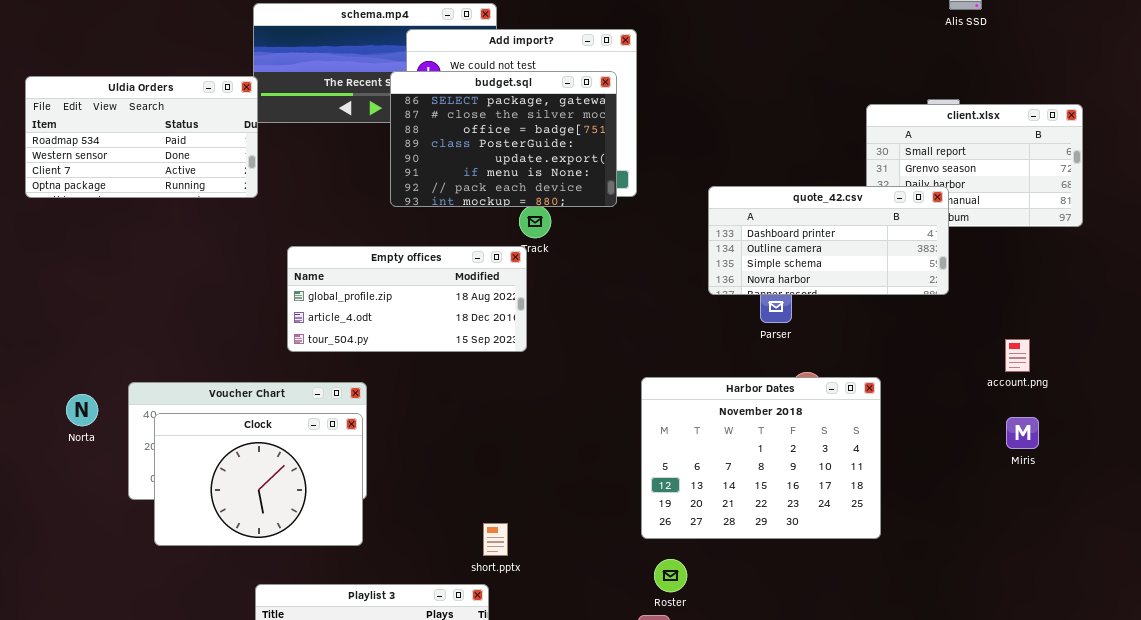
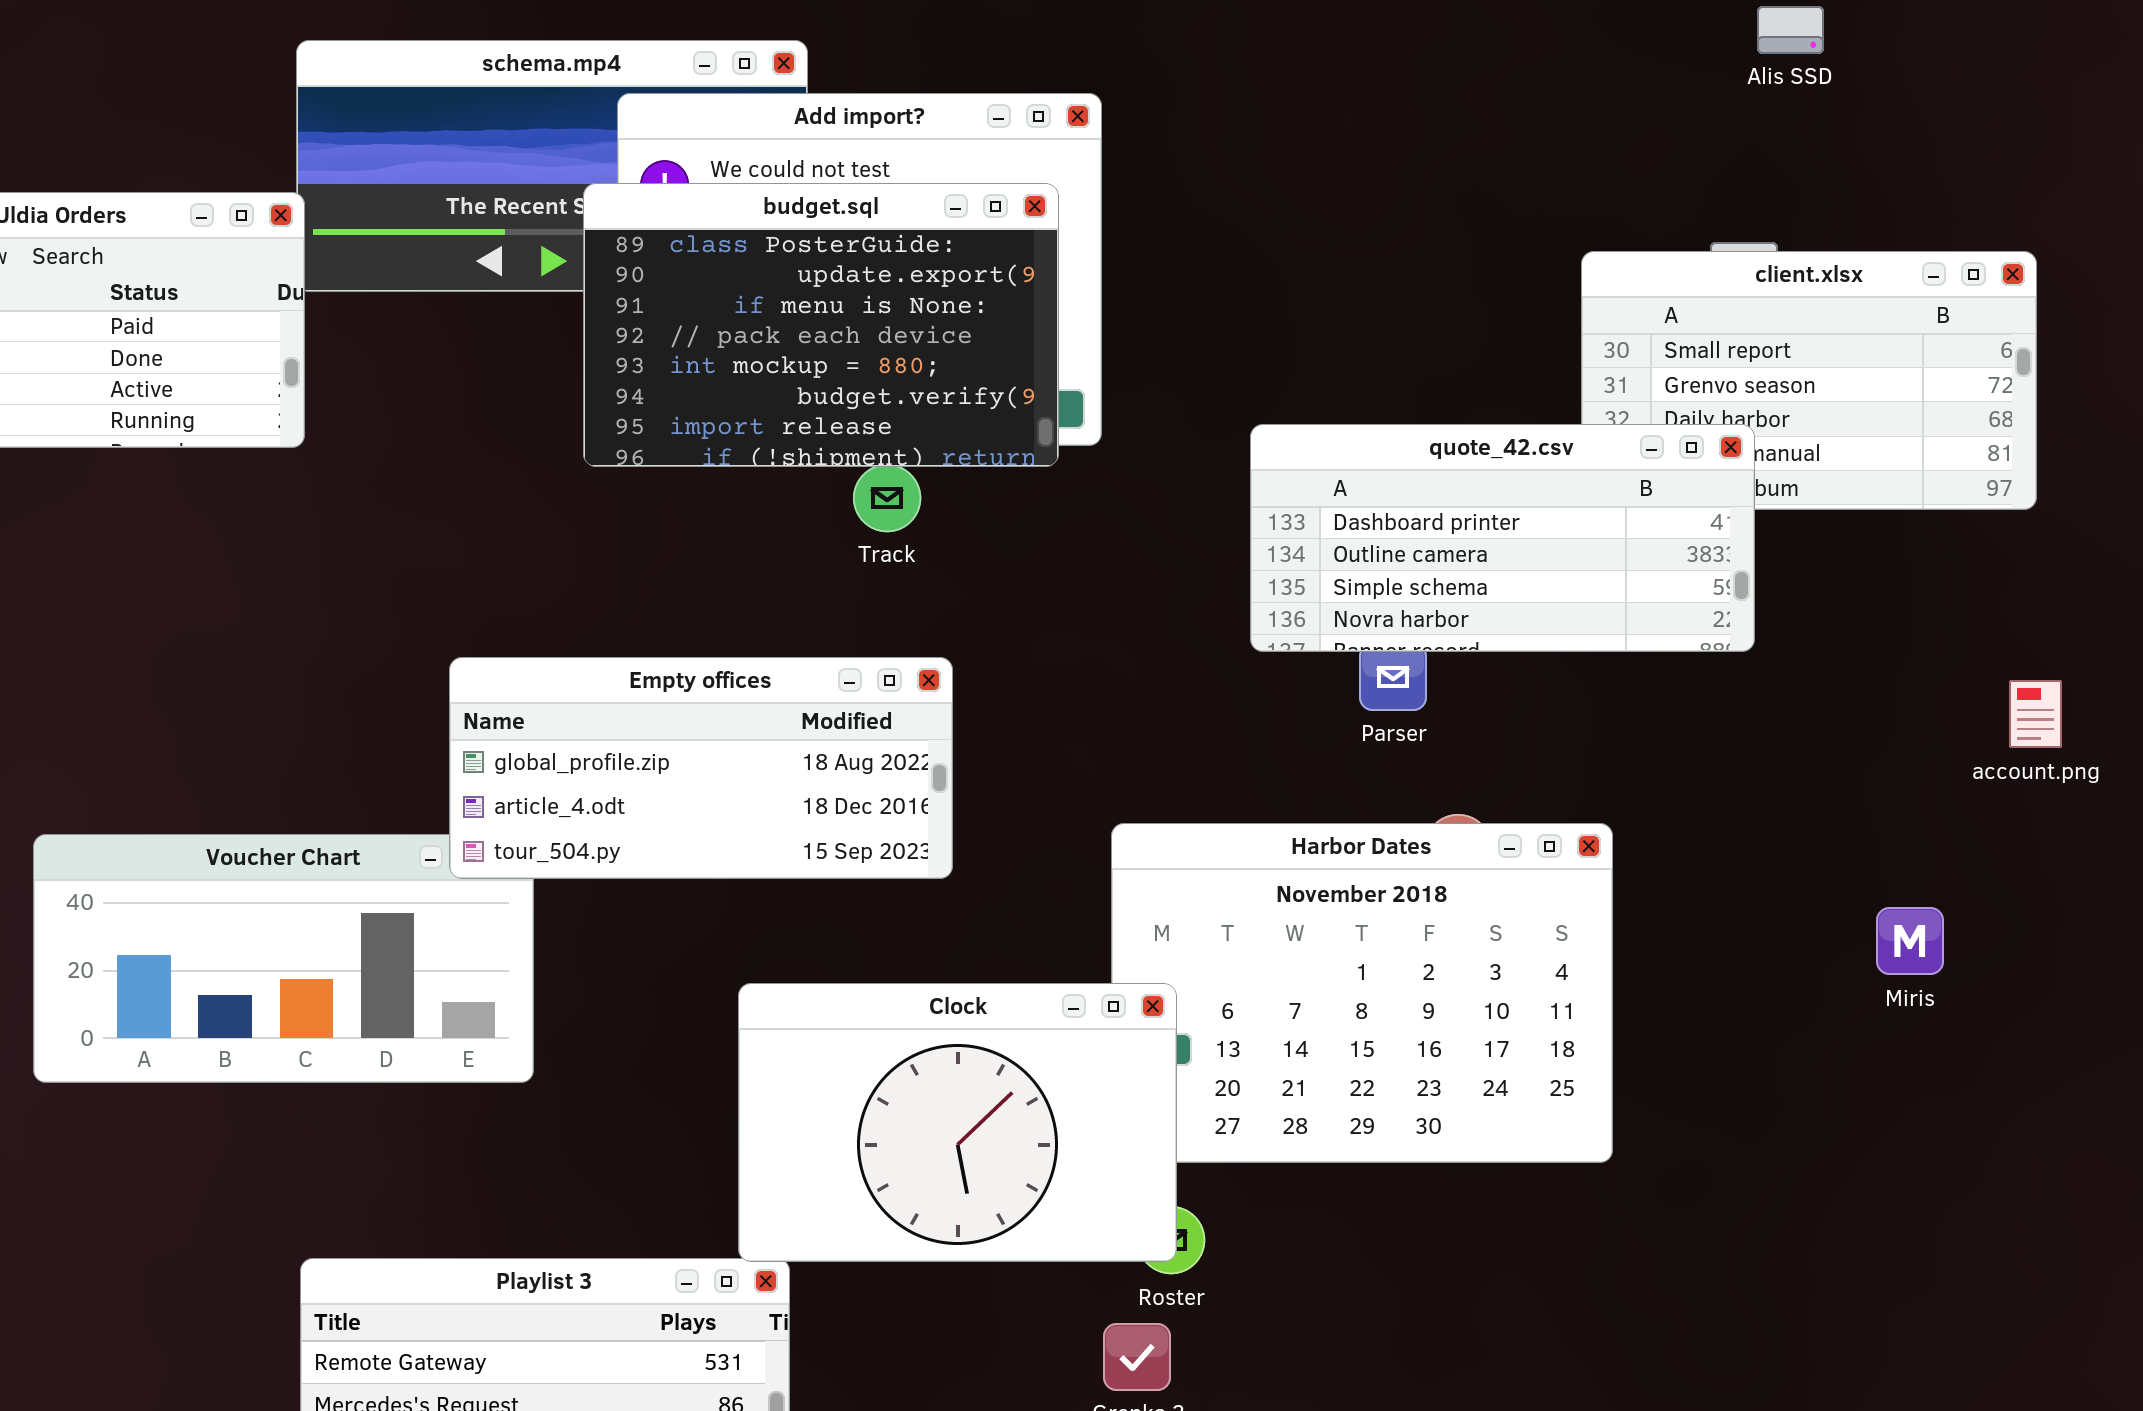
budget.sql: [390,71,617,207] -> [583,183,1059,467], scrolled down 3 rows
Empty offices: [287,246,527,352] -> [449,657,953,879], moved
account.png: [1005,339,1030,372] -> [2009,680,2062,748], moved
Clock: [154,413,363,546] -> [738,983,1177,1262], moved

